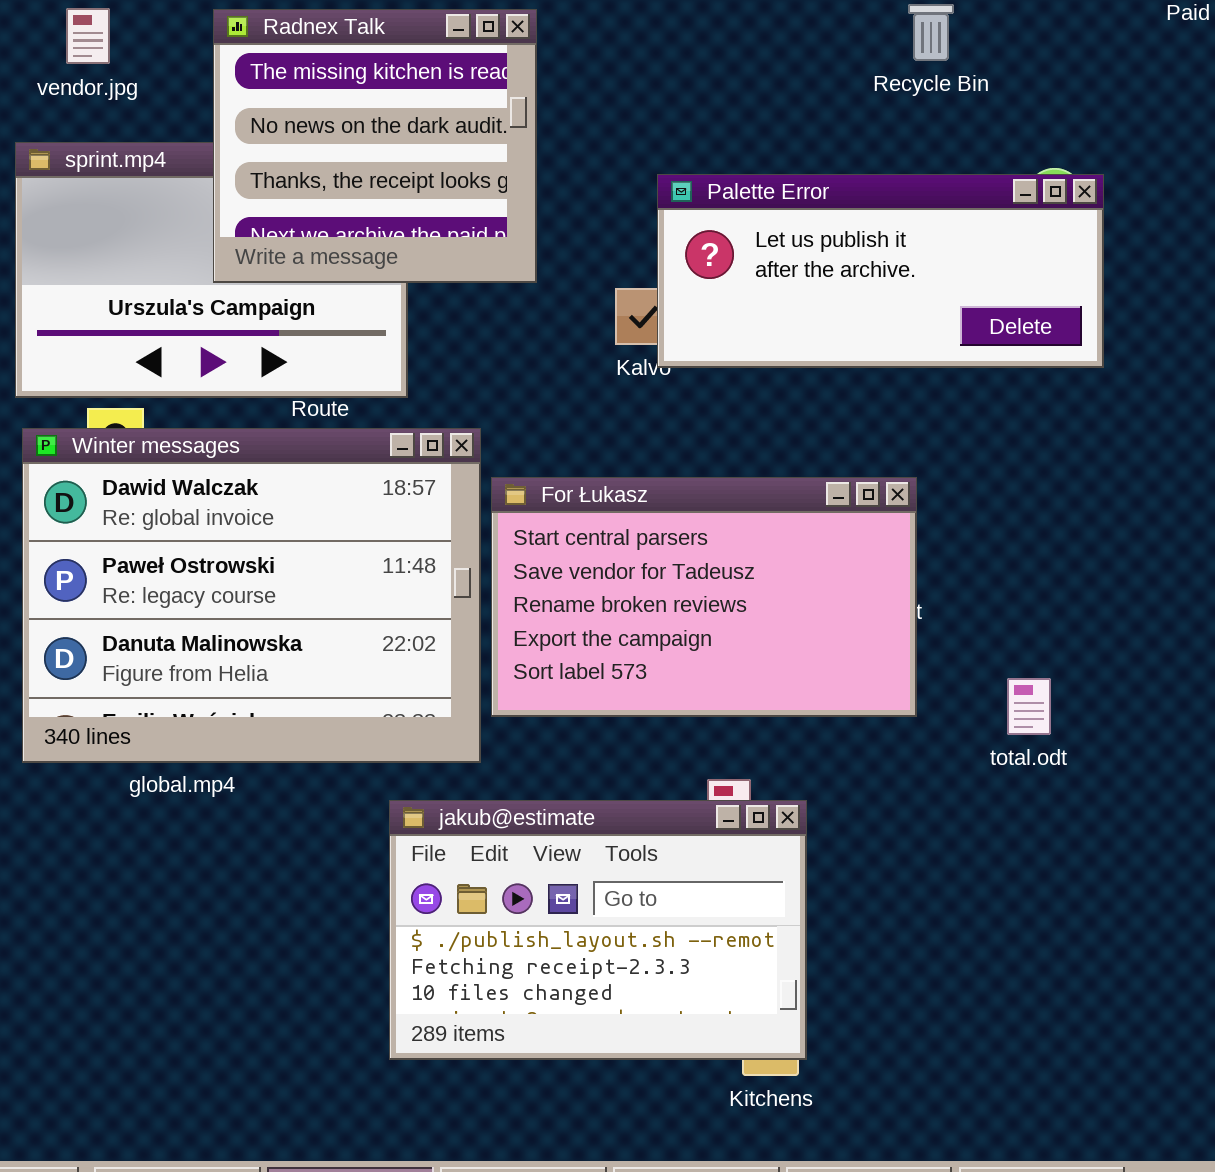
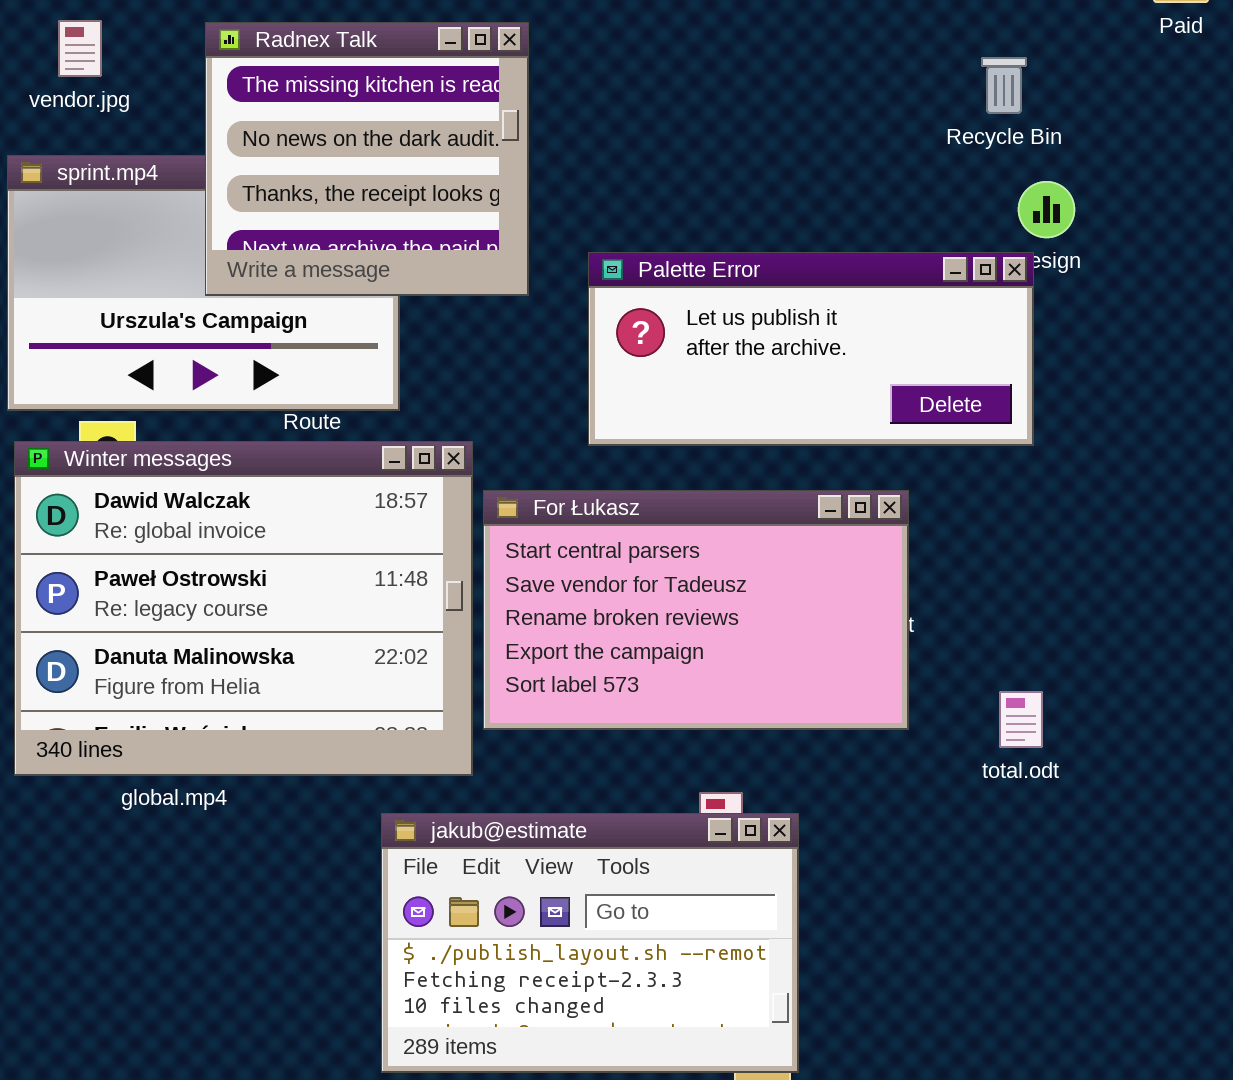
Recycle Bin: [908,4,954,61] -> [981,57,1027,114], moved
Palette Error: [657,174,1104,368] -> [588,252,1034,446], moved

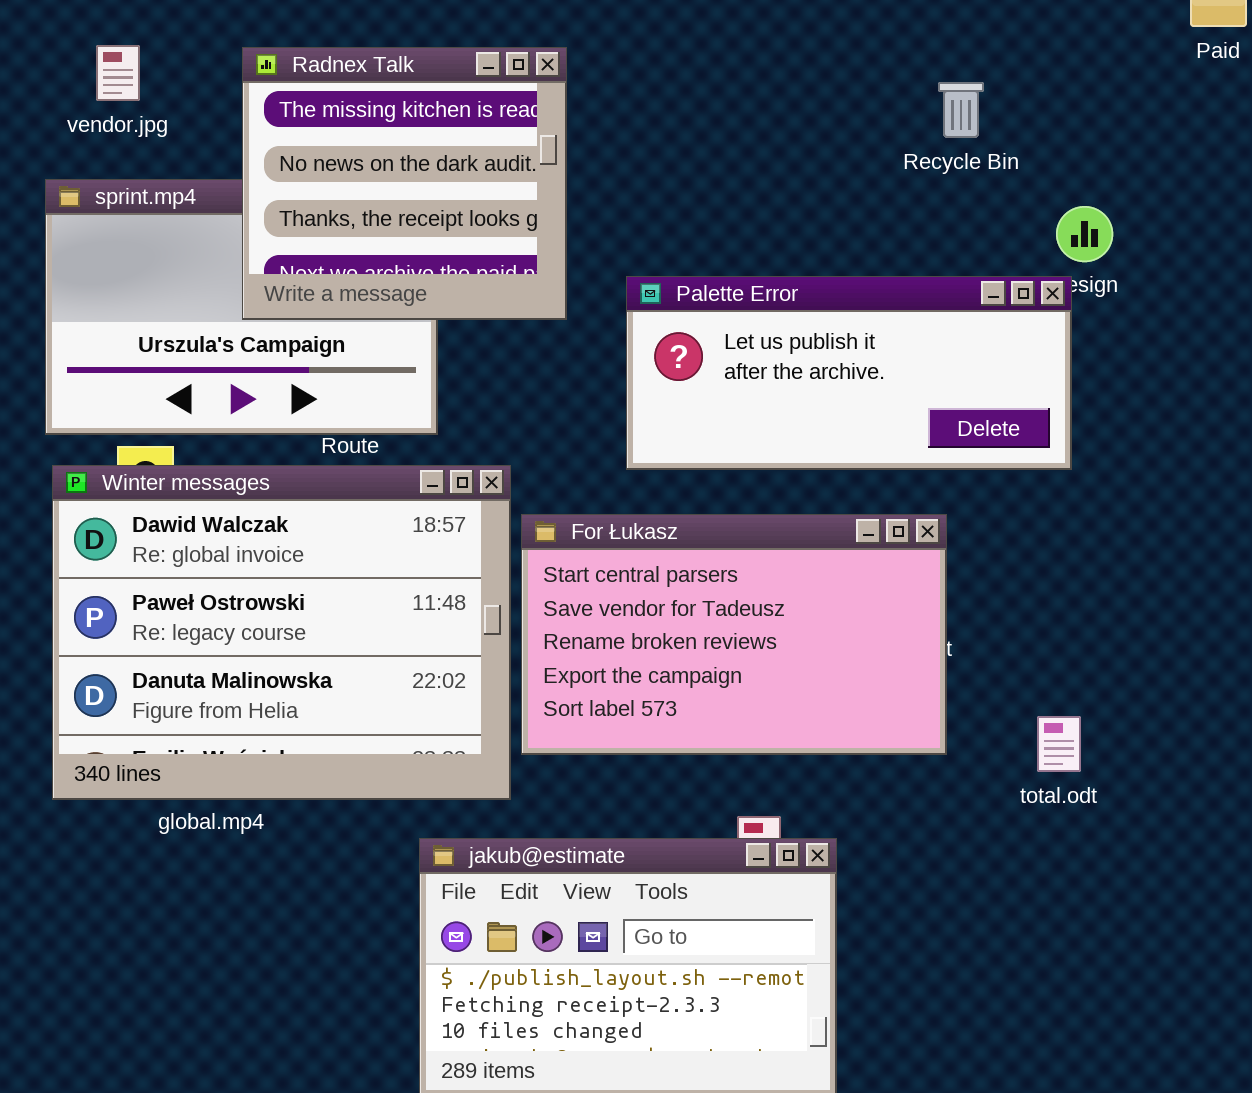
Recycle Bin: [981,57,1027,114] -> [938,82,984,138], moved

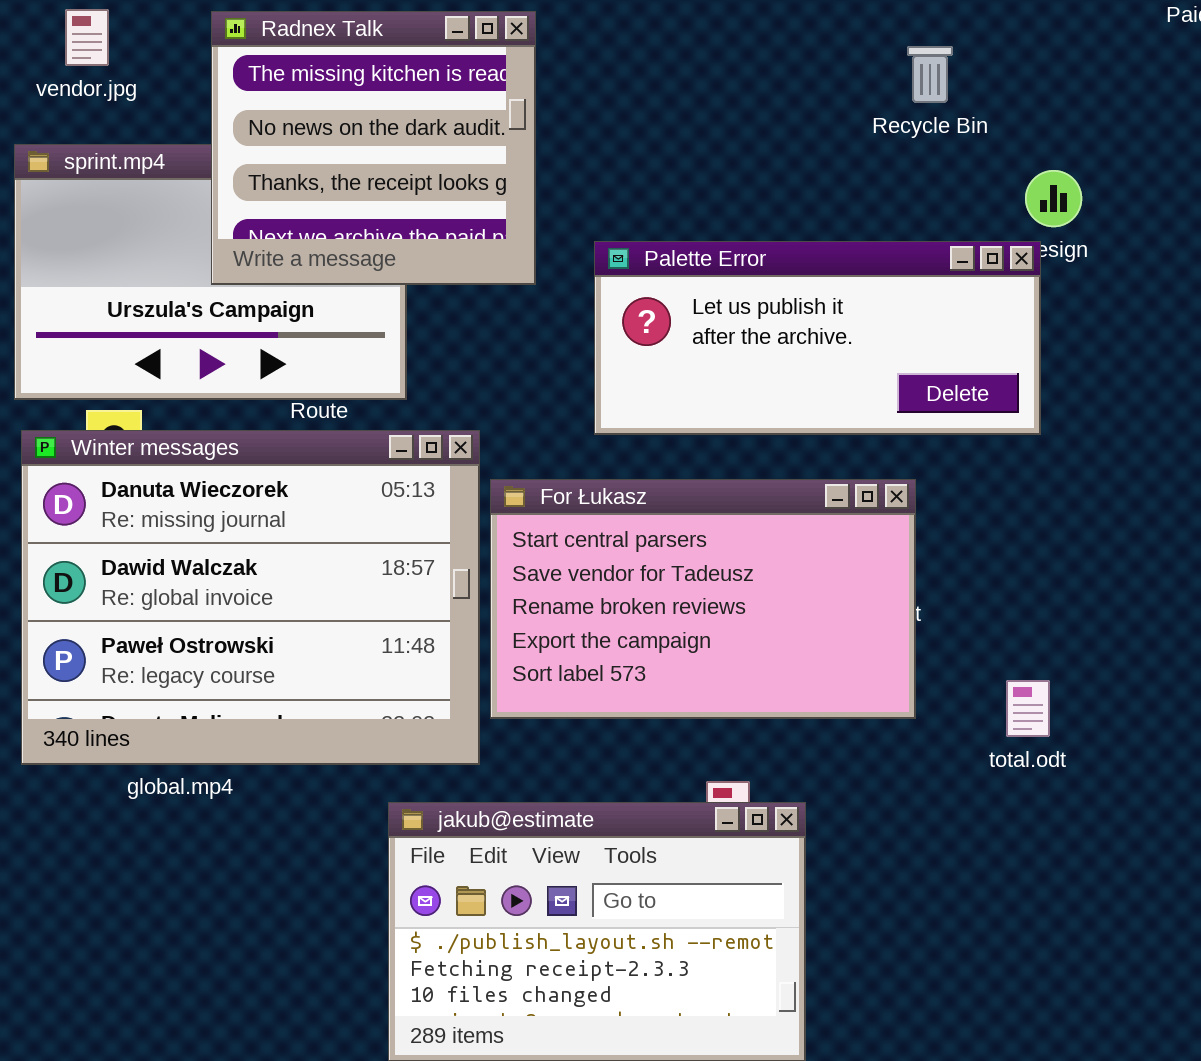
Winter messages: [52,465,511,800] -> [21,430,480,765], scrolled up 1 row

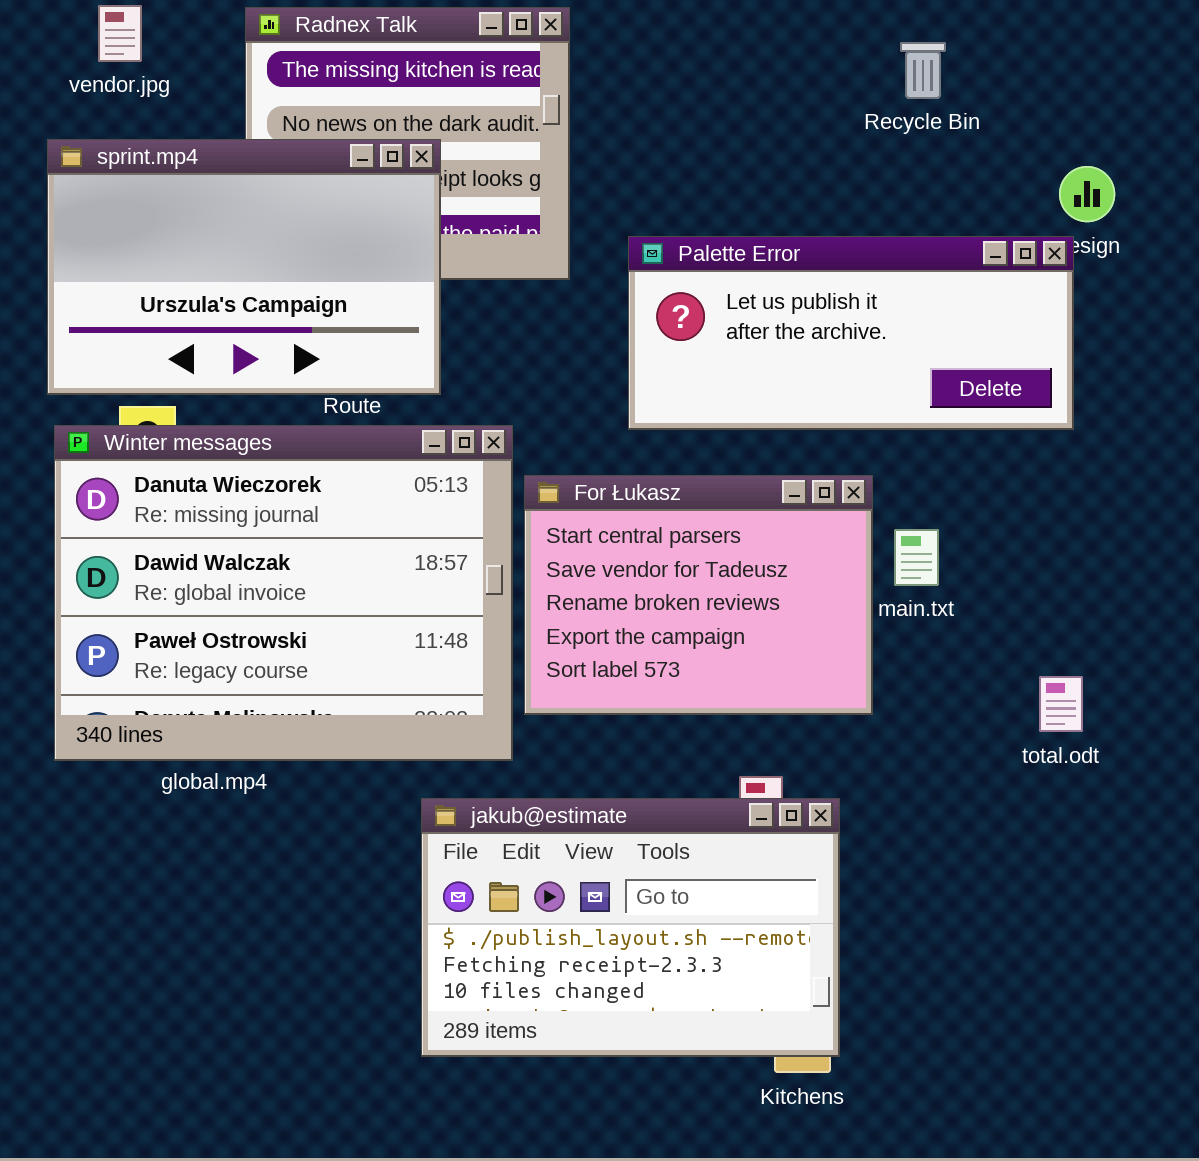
Recycle Bin: [907,46,953,103] -> [900,42,946,99], moved
sprint.mp4: [14,144,407,400] -> [47,139,441,395], raised
For Łukasz: [490,479,916,719] -> [524,475,873,715], resized

